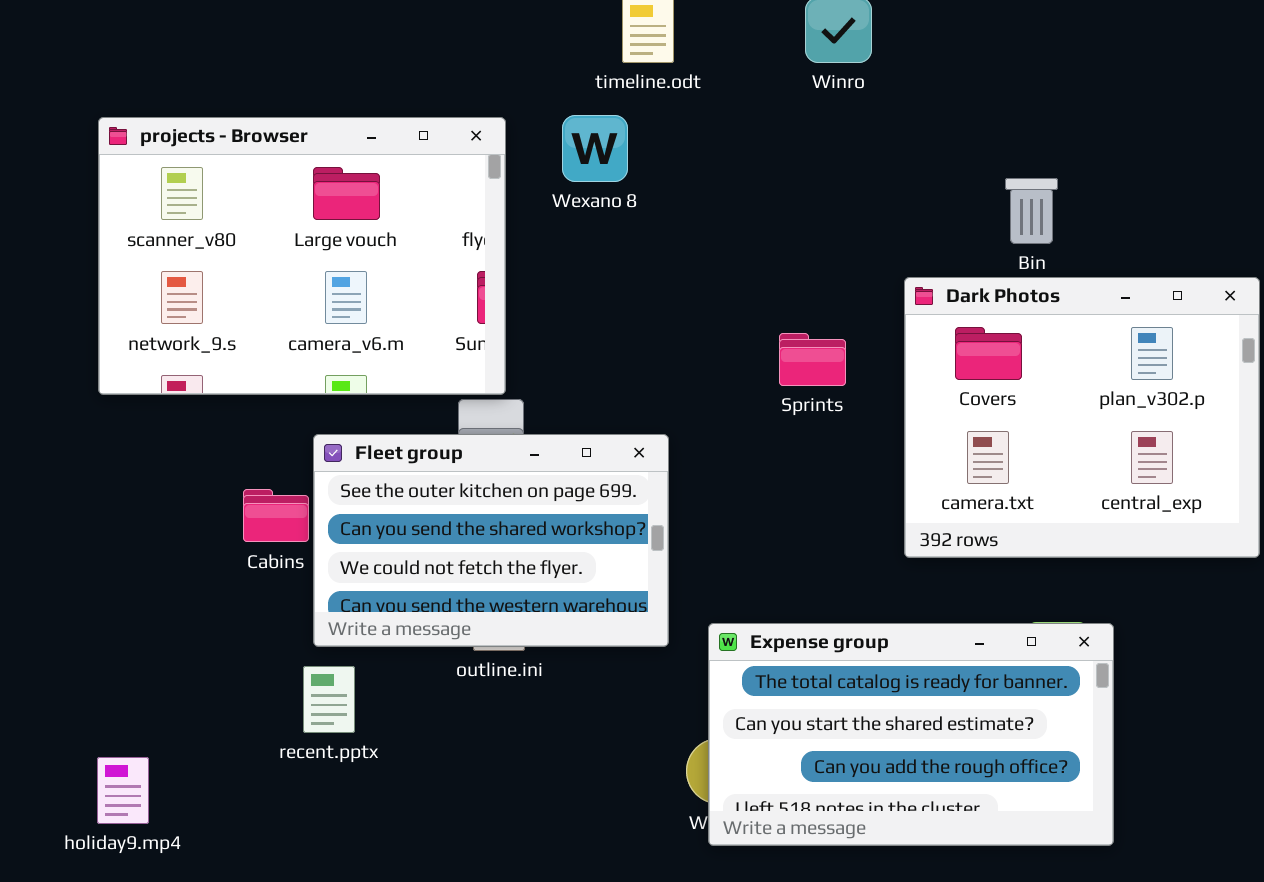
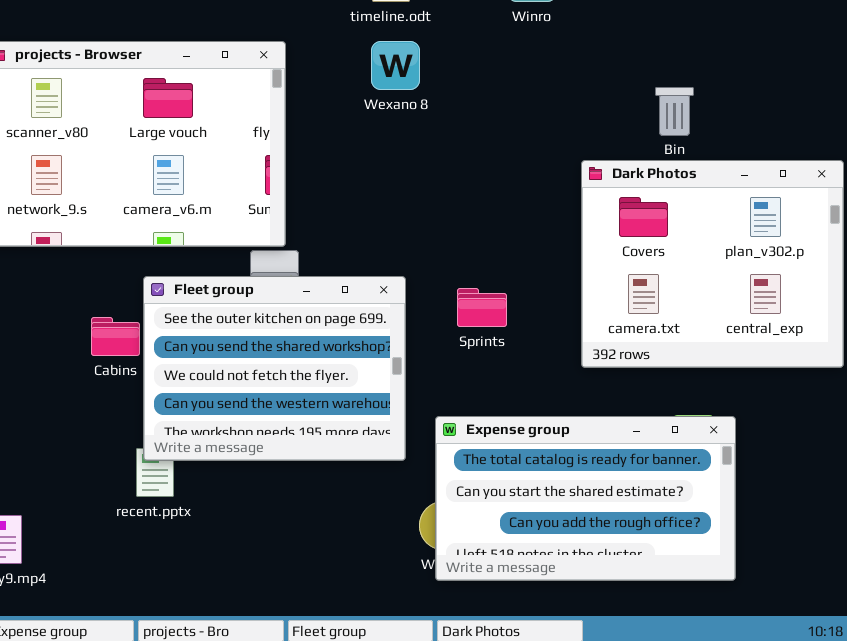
Wexano 8: [562,115,628,182] -> [371,41,420,90], moved
Sprints: [779,333,846,386] -> [457,288,507,327], moved
Fleet group: [313,434,669,647] -> [143,276,406,461], resized

